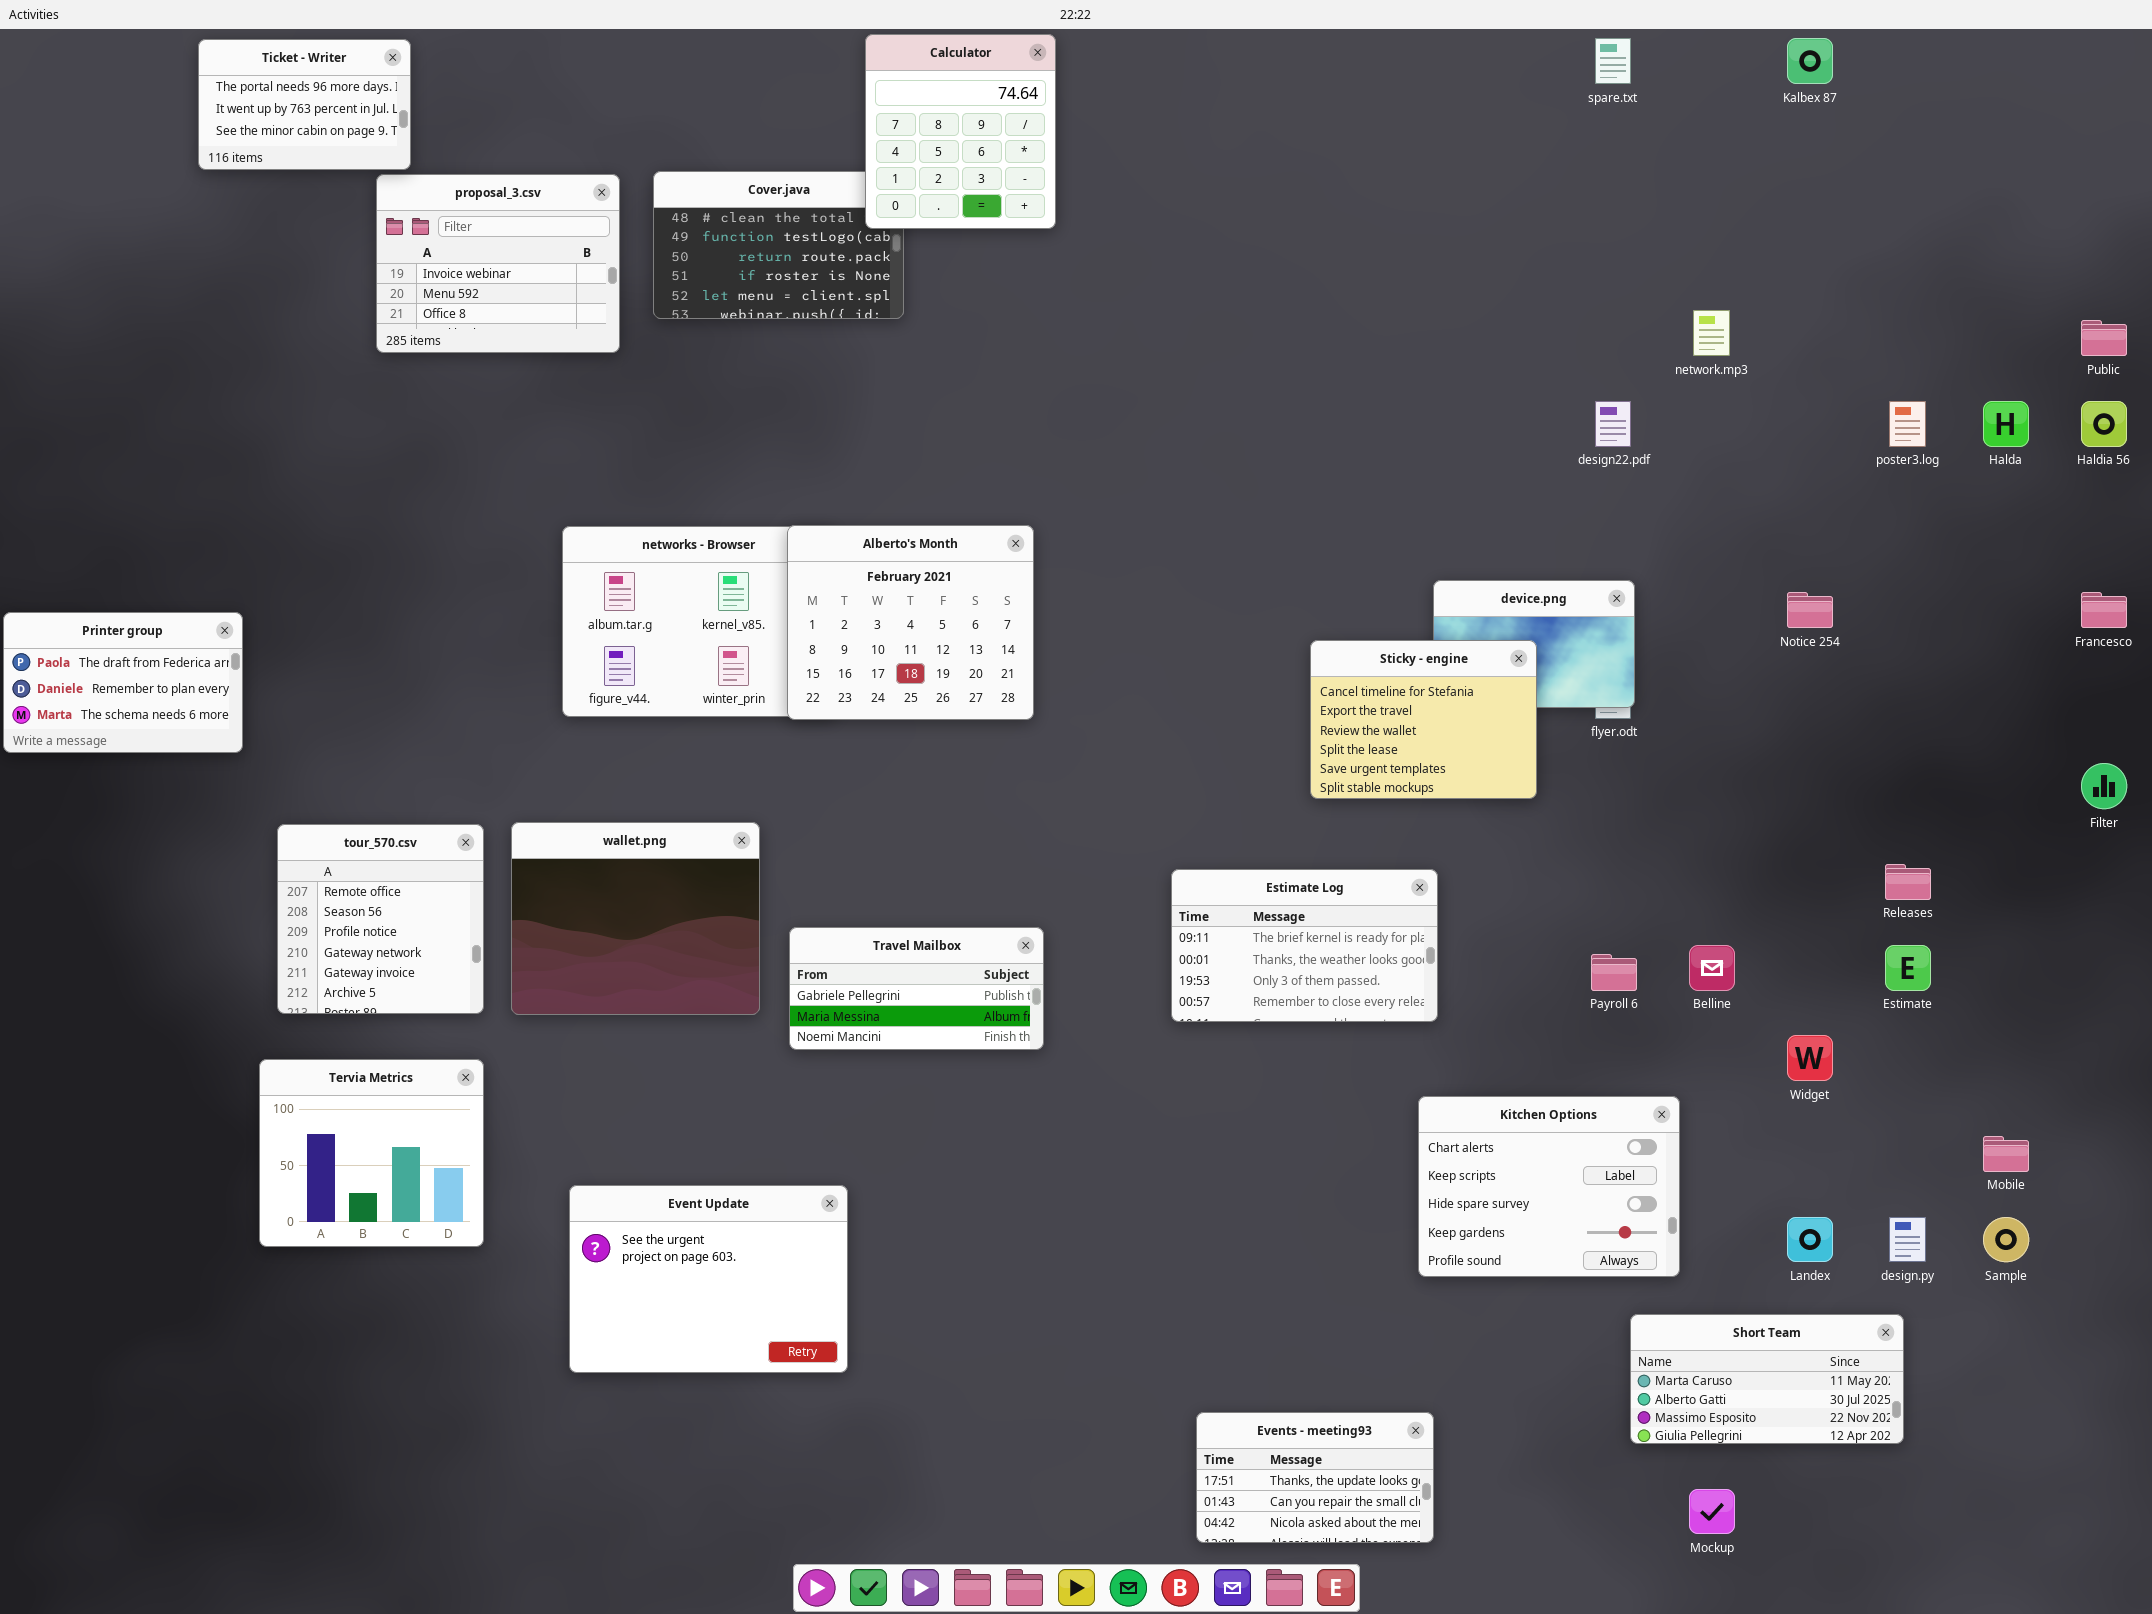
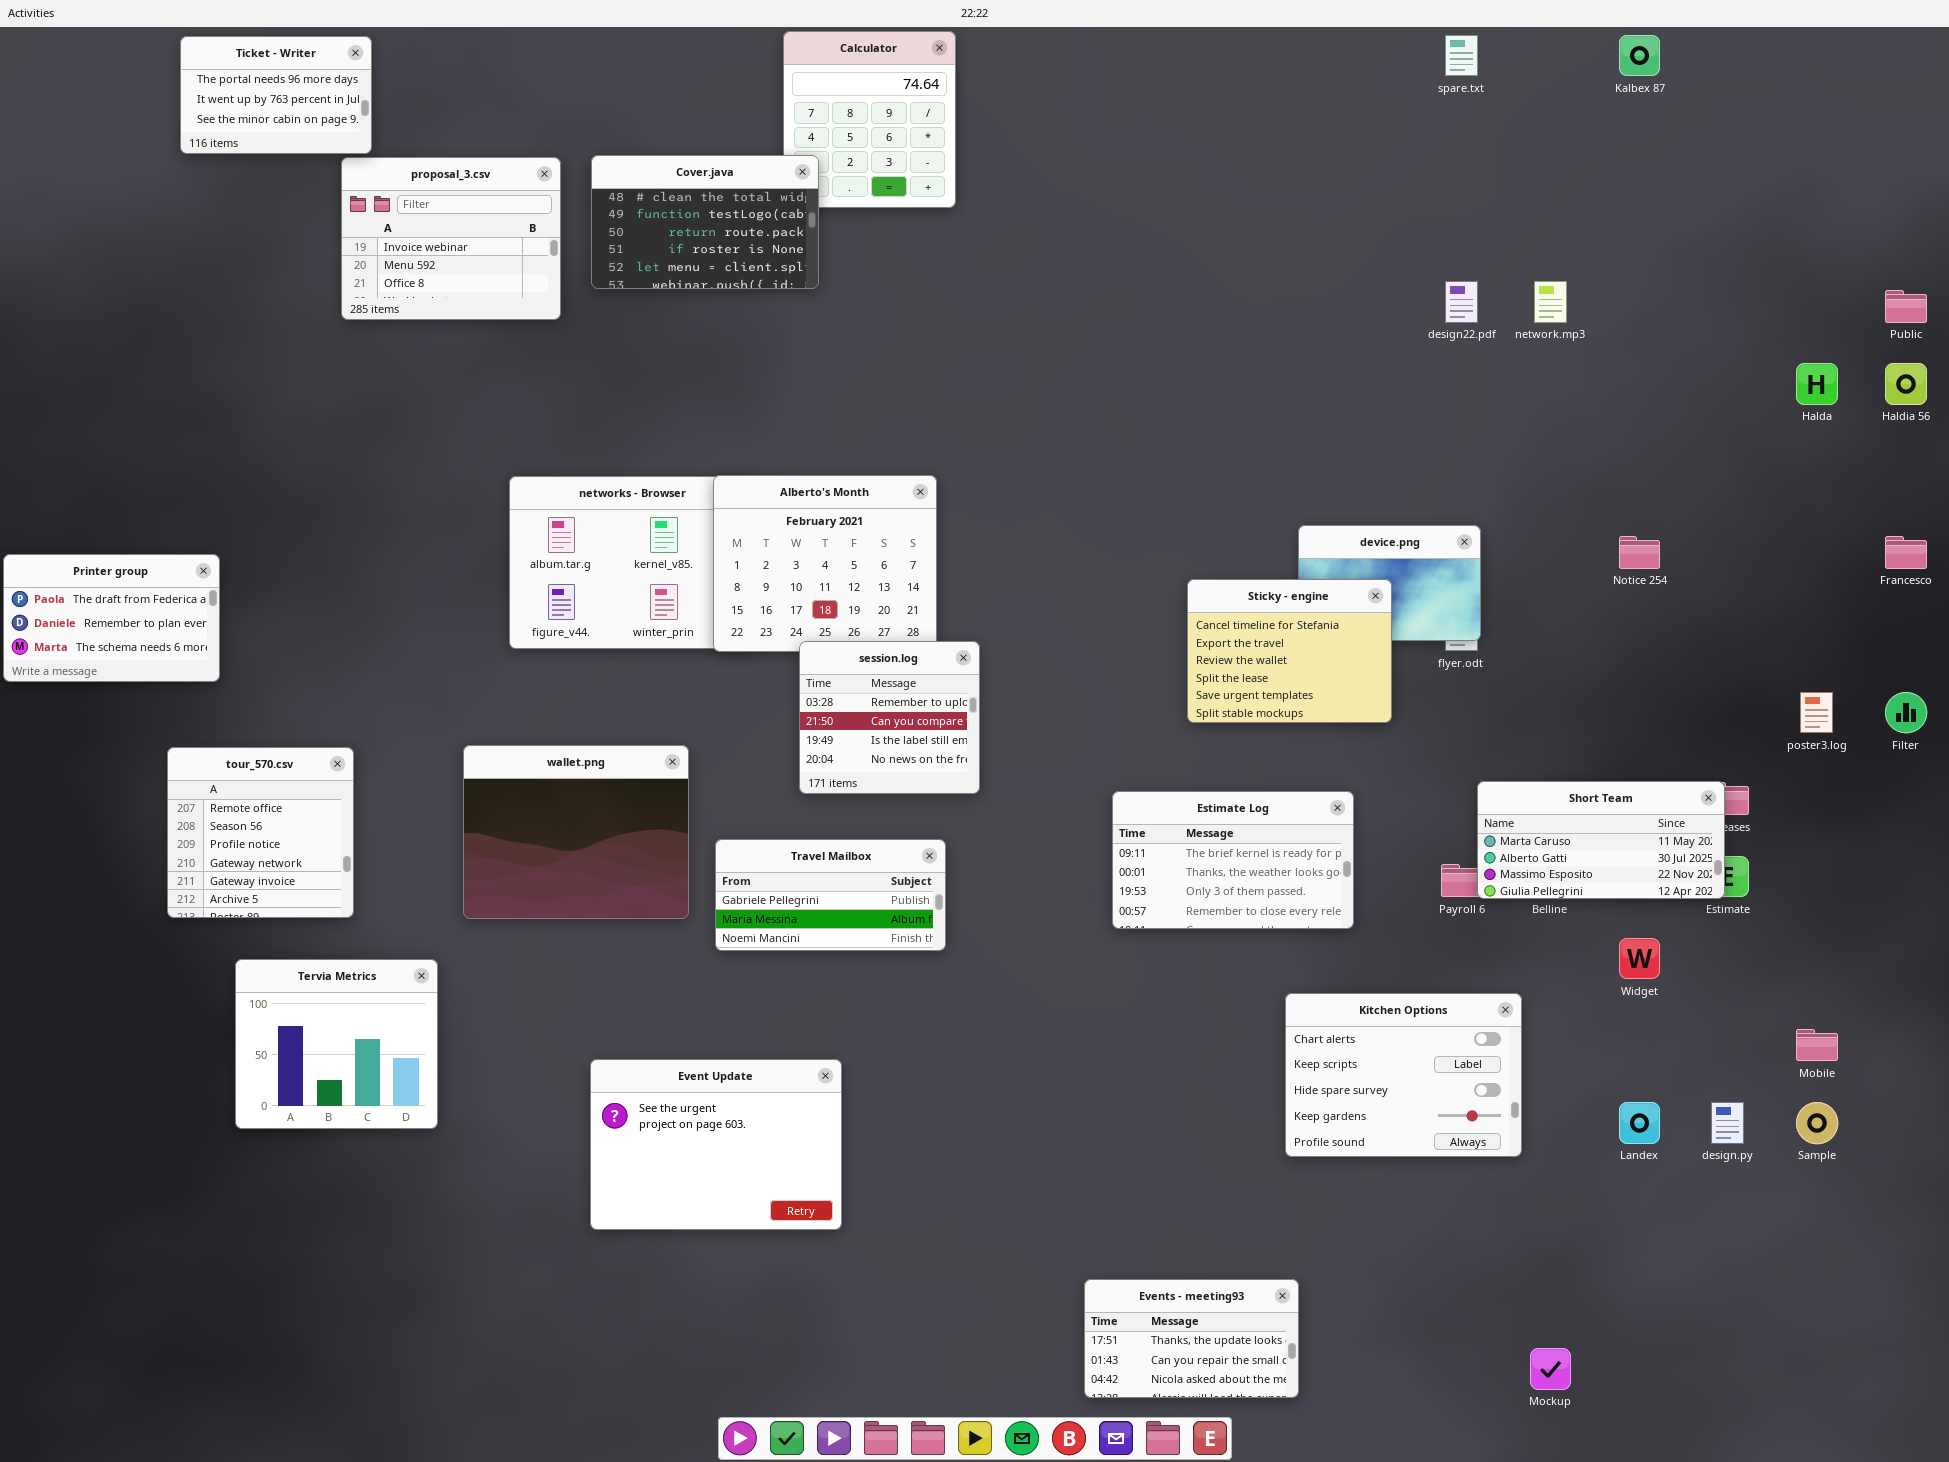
Cover.java: [653,171,904,319] -> [591,155,819,289], raised
design22.pdf: [1595,401,1631,447] -> [1445,281,1478,323], moved
poster3.log: [1889,401,1926,447] -> [1800,692,1833,733], moved
session.log: none -> [799,641,980,794], opened
tour_570.csv: [277,824,484,1014] -> [167,747,354,918], moved
Estimate Log: [1171,869,1438,1022] -> [1112,791,1354,929], moved
Event Update: [569,1185,848,1373] -> [590,1059,842,1230], moved
Short Team: [1630,1314,1904,1444] -> [1477,781,1725,899], moved

